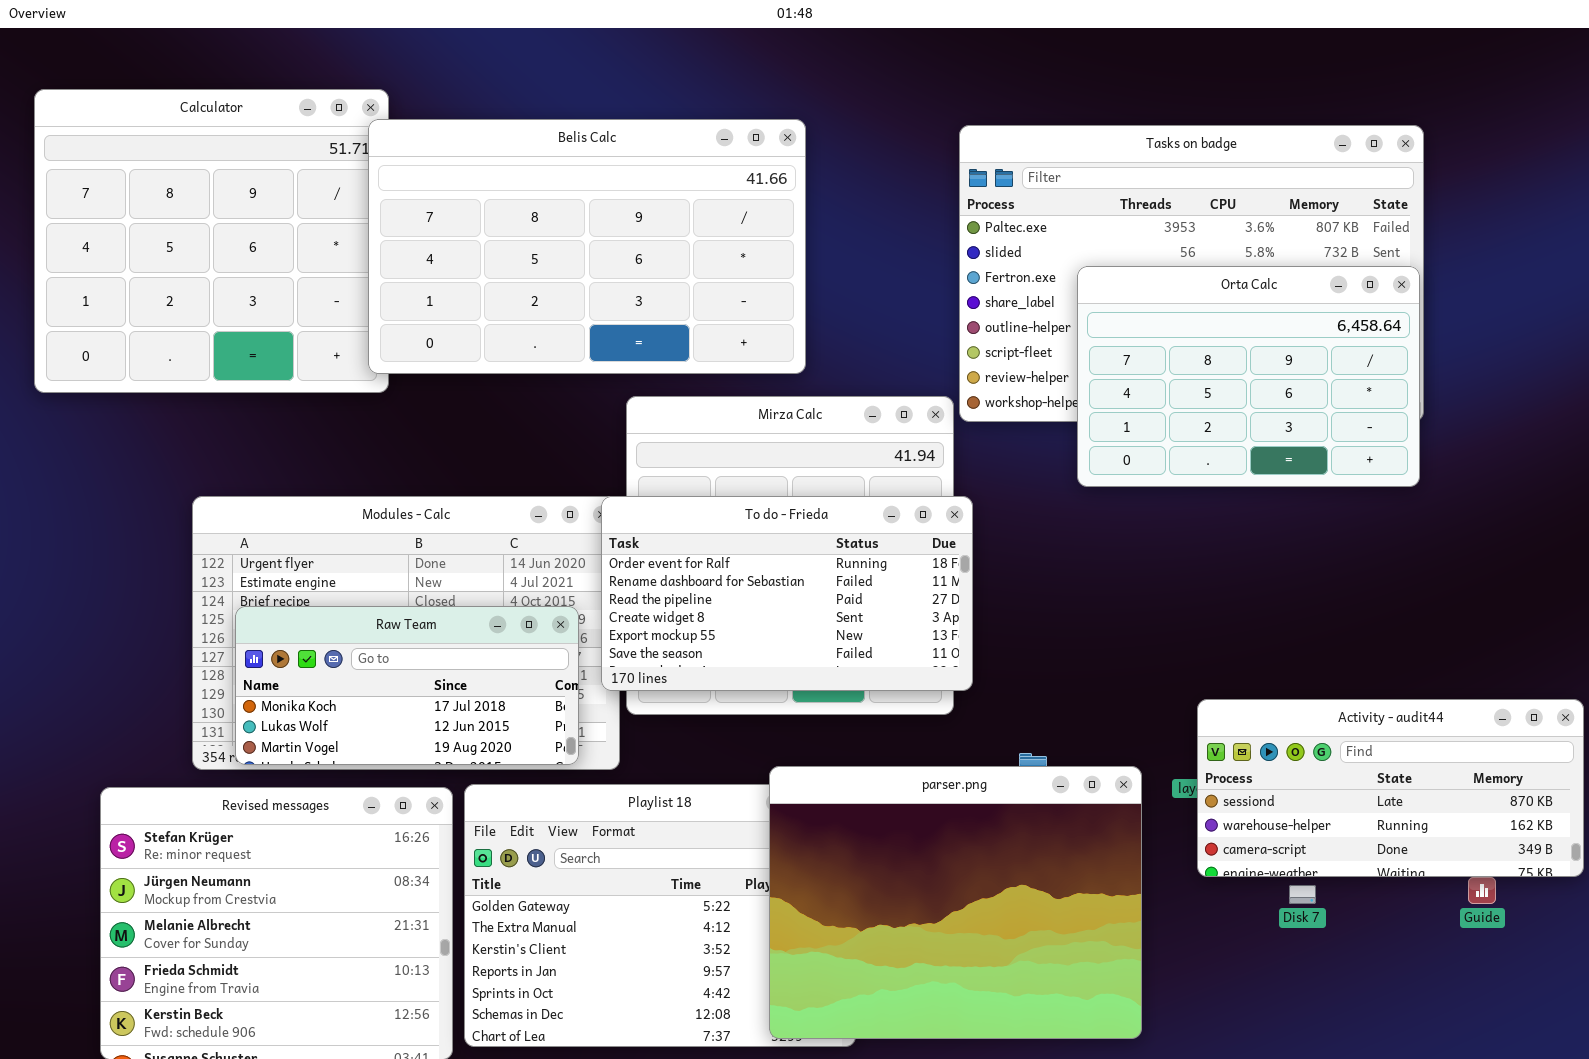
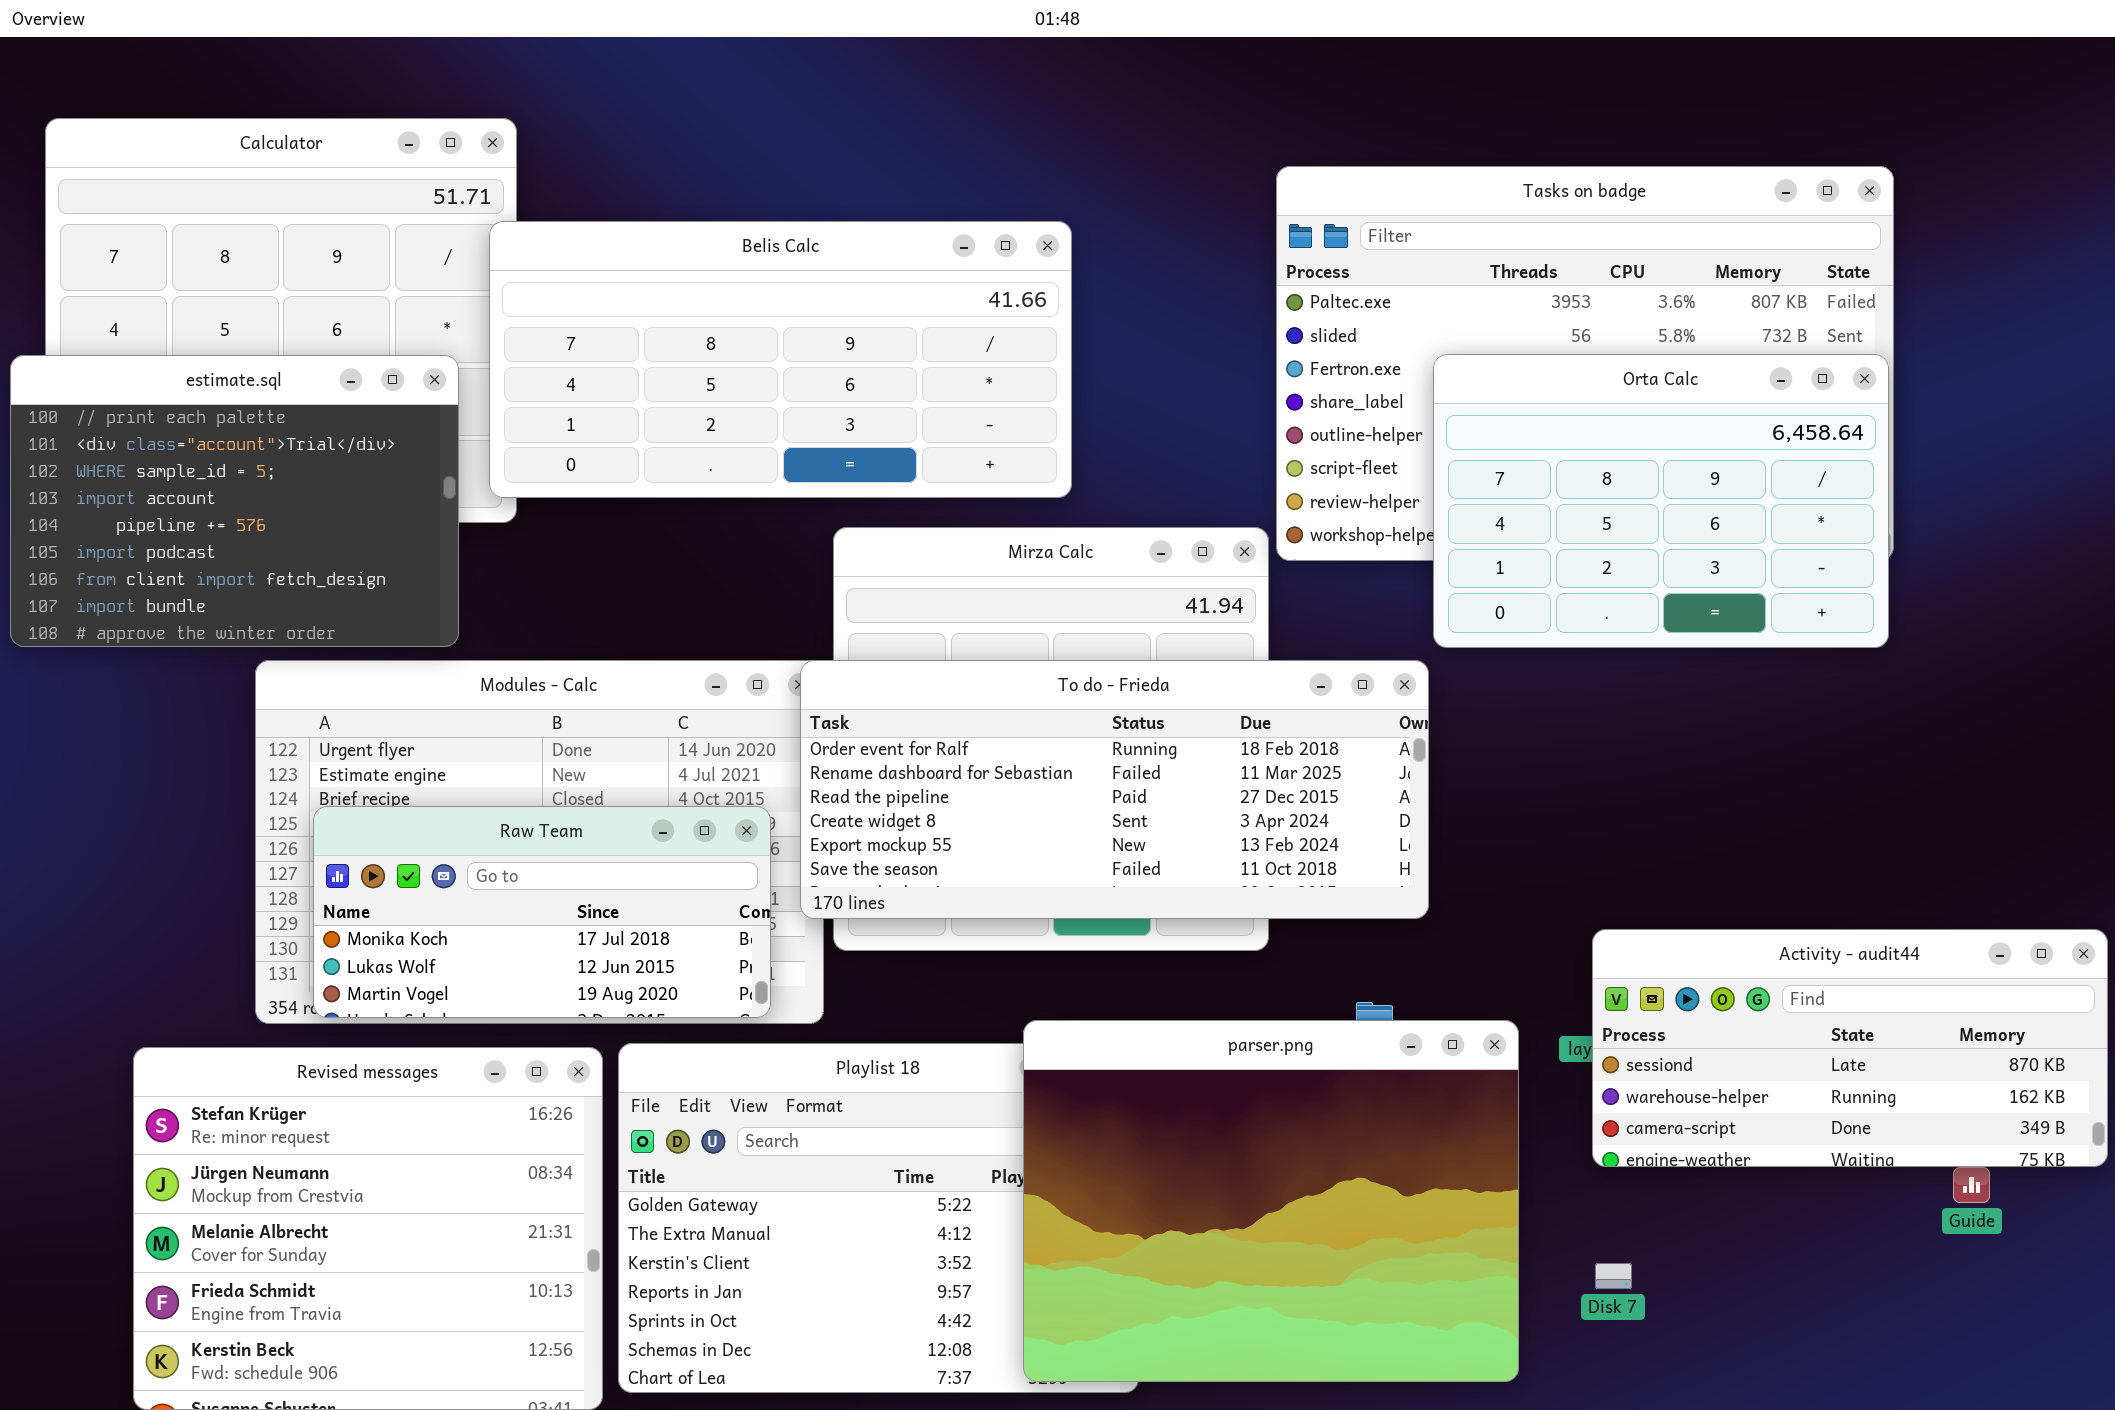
Belis Calc: [368,119,806,374] -> [489,221,1072,498], resized
estimate.sql: none -> [10,355,459,647], opened
To do - Frieda: [601,496,973,691] -> [800,660,1429,919], resized
Disk 7: [1289,885,1316,904] -> [1595,1263,1632,1289], moved

